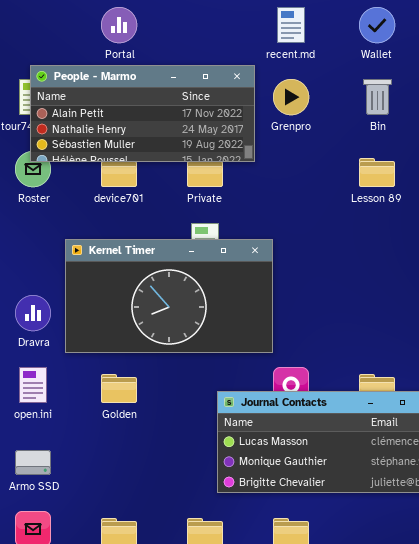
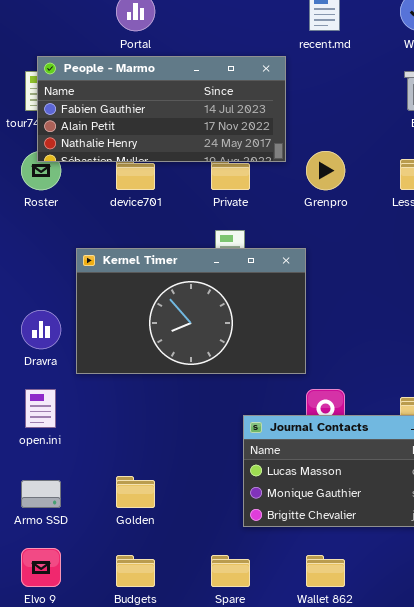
People - Marmo: [30,65,255,162] -> [37,56,286,162], scrolled up 1 row
Grenpro: [273,79,309,115] -> [306,151,345,190], moved
Golden: [101,374,137,403] -> [116,476,155,508], moved

